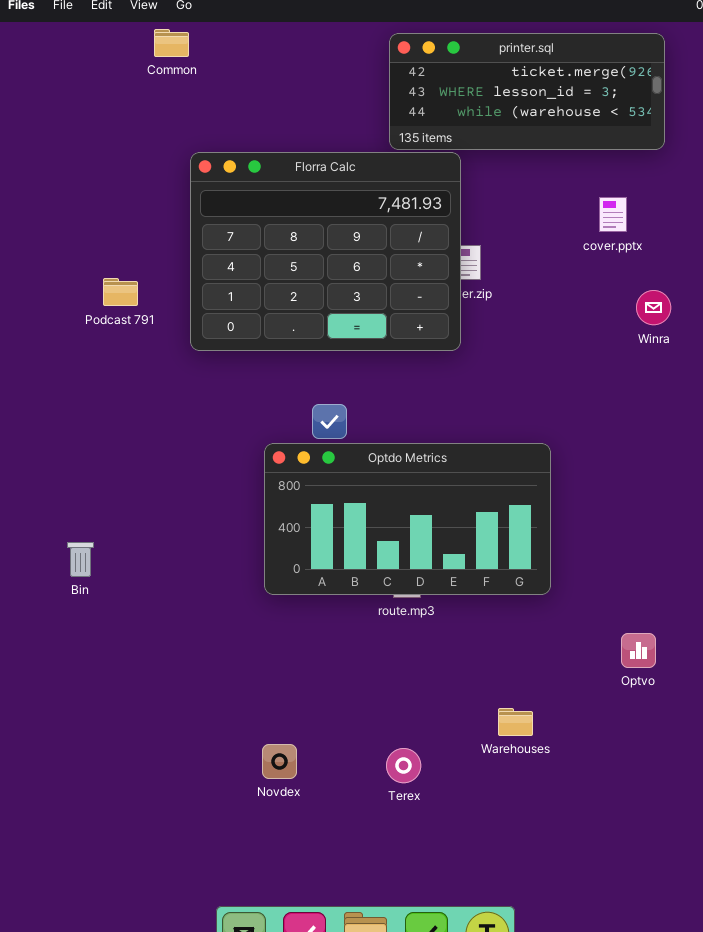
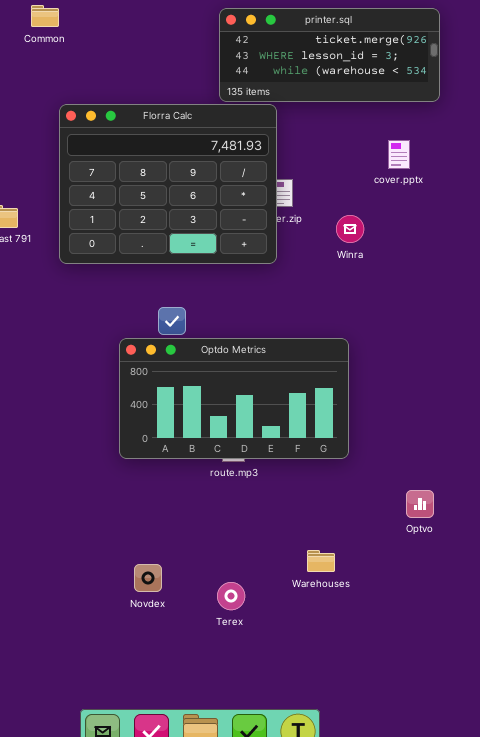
Winra: [636,290,671,325] -> [336,215,364,243], moved
Novdex: [262,744,297,779] -> [134,564,162,592], moved

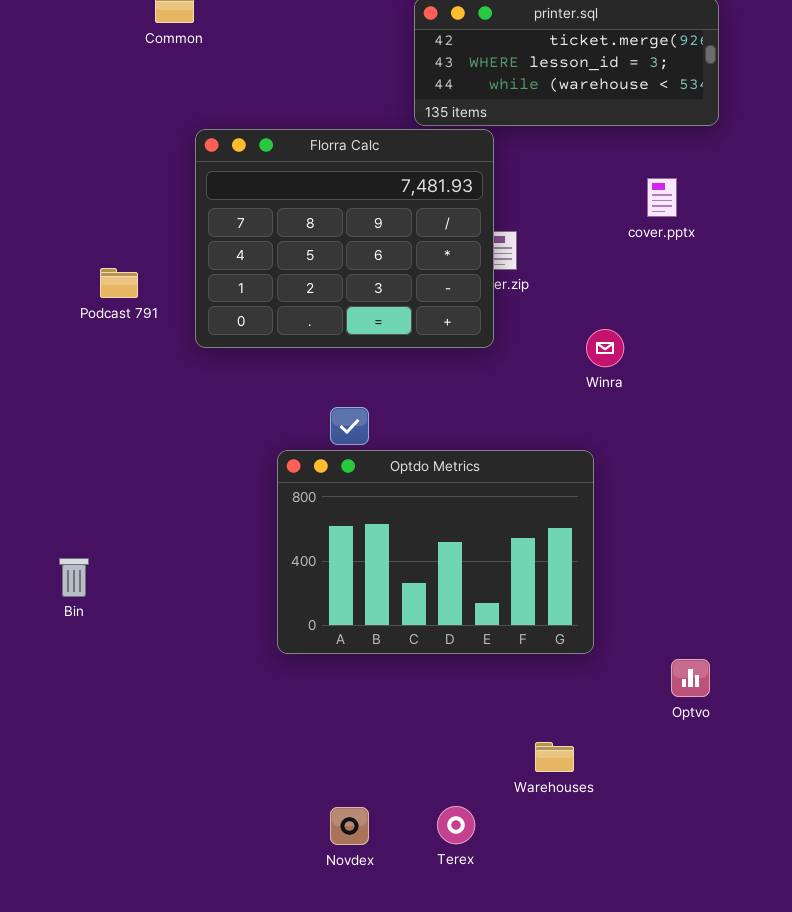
Winra: [336,215,364,243] -> [586,329,624,367], moved
Optdo Metrics: [119,338,349,459] -> [277,450,594,654], resized
Novdex: [134,564,162,592] -> [330,807,369,845], moved
Terex: [217,582,245,610] -> [437,806,475,844], moved

